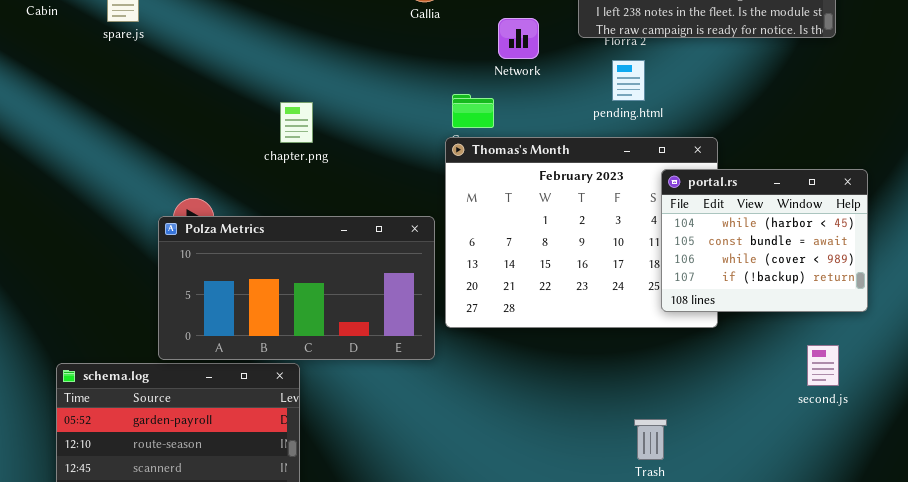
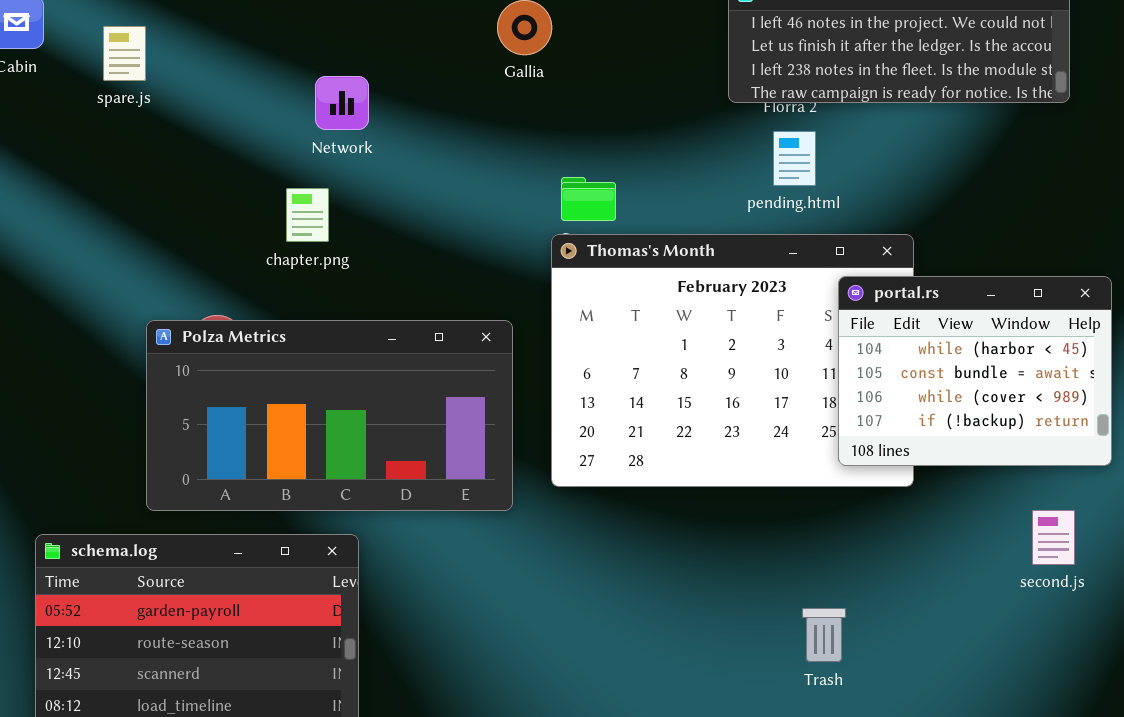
Network: [498,18,539,59] -> [315,76,369,130], moved
chapter.png: [280,102,313,143] -> [286,188,329,242], moved
Polza Metrics: [158,216,435,360] -> [146,320,513,511], moved

